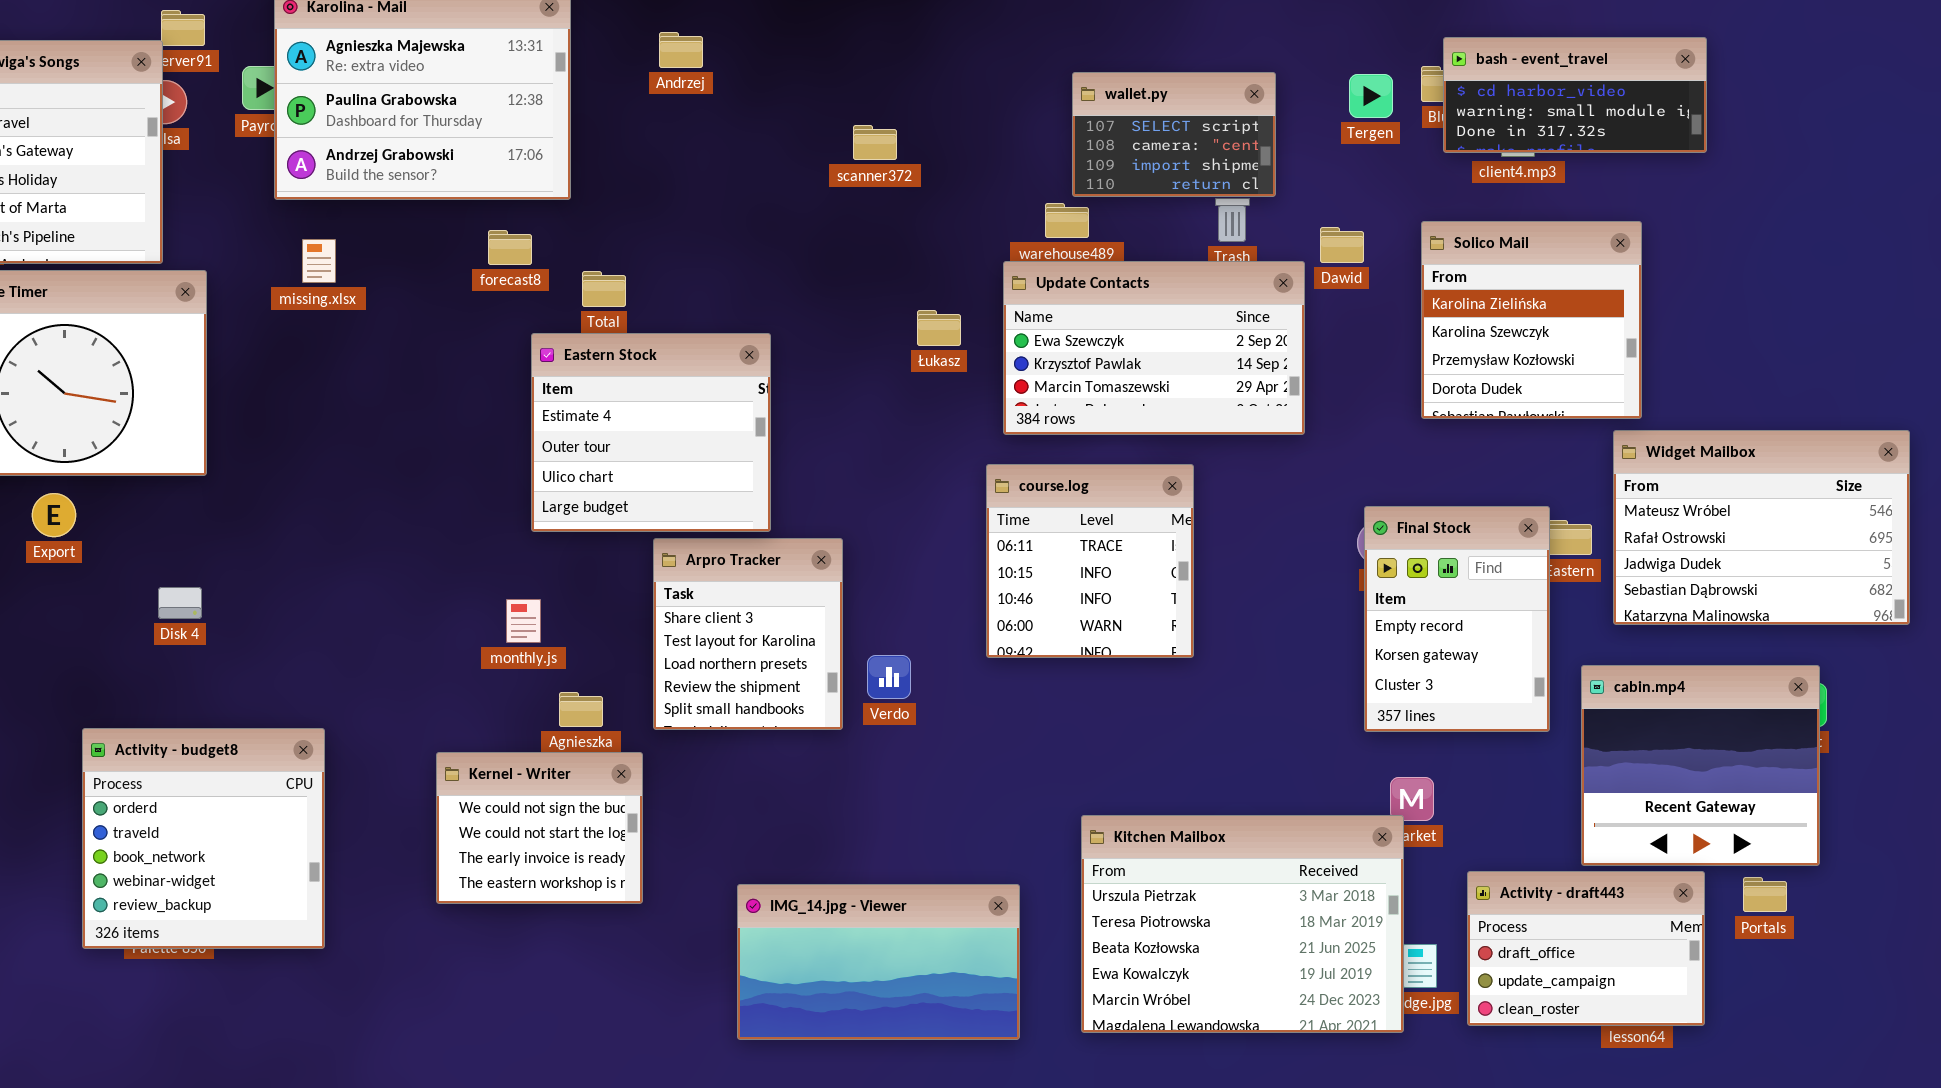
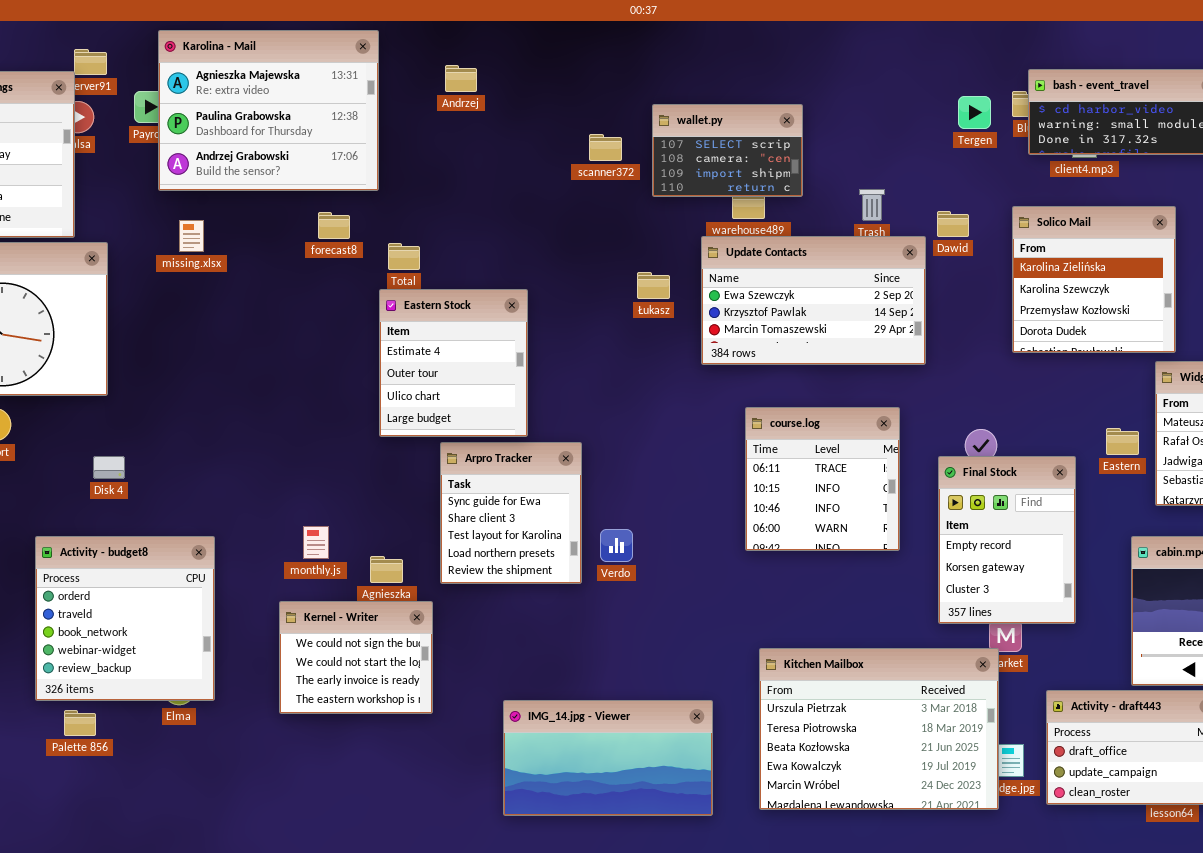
wallet.py: [1072,72,1276,197] -> [652,104,803,197], moved
Eastern Stock: [531,333,771,532] -> [379,289,528,437], resized
course.log: [986,464,1194,658] -> [745,407,900,551], moved
Final Stock: [1364,506,1550,732] -> [938,456,1076,624], moved
Arpro Tracker: [653,538,843,730] -> [440,442,582,584], scrolled up 1 row
Disk 4: [158,587,202,619] -> [93,456,125,479], moved
monthly.js: [506,599,541,643] -> [303,526,329,559], moved
Activity - budget8: [82,728,325,949] -> [35,536,215,701], moved

